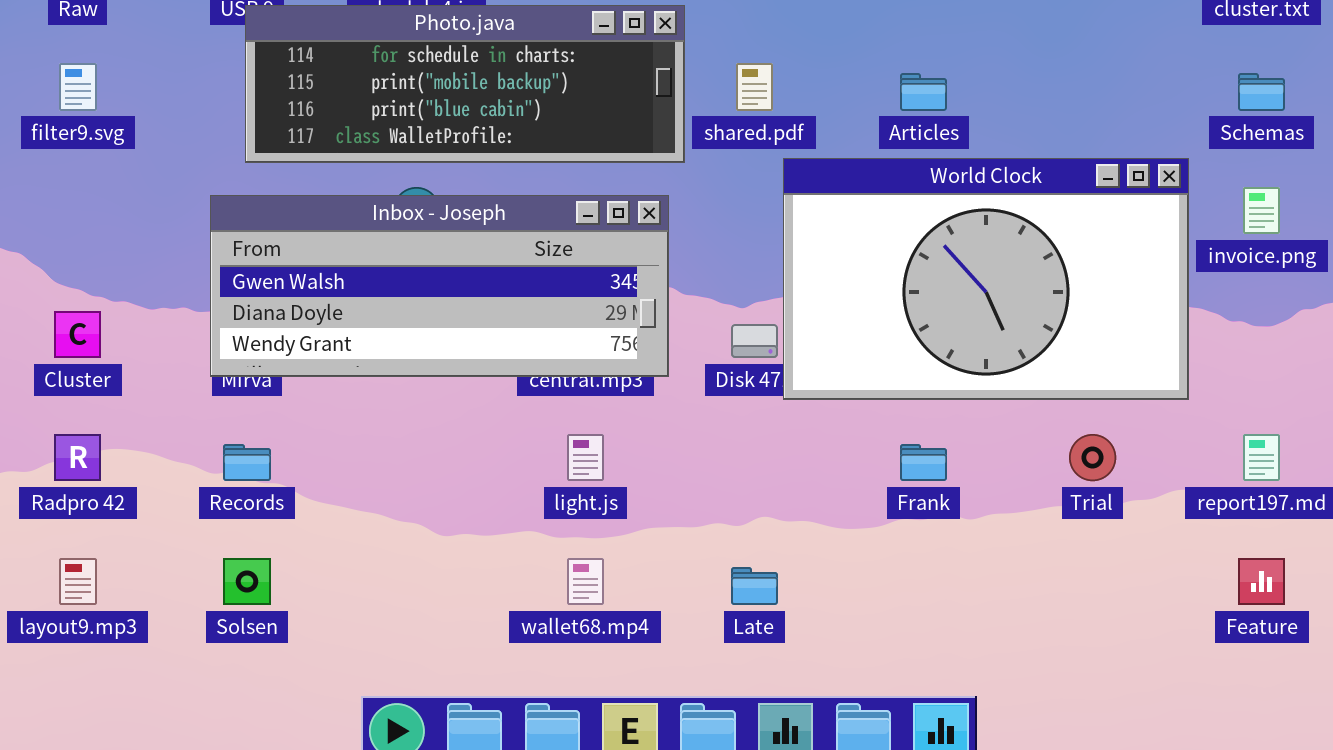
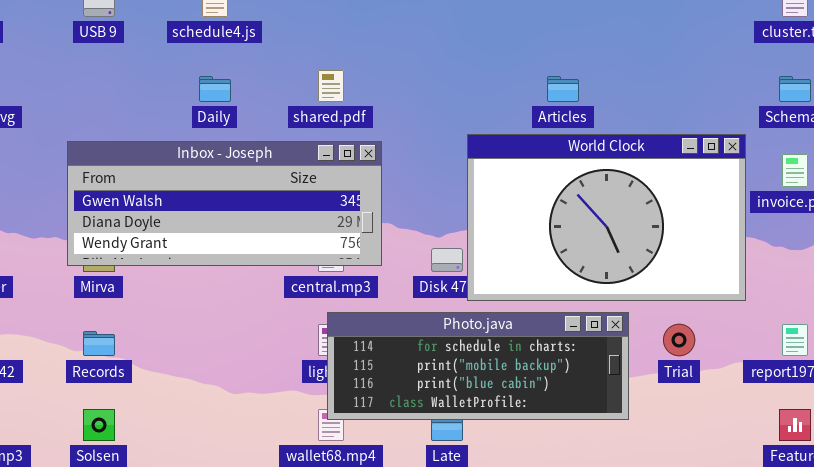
Photo.java: [245,5,685,163] -> [327,312,629,420], moved
shared.pdf: [736,63,773,111] -> [318,70,344,102], moved
Inbox - Joseph: [210,195,669,377] -> [67,141,382,266], moved

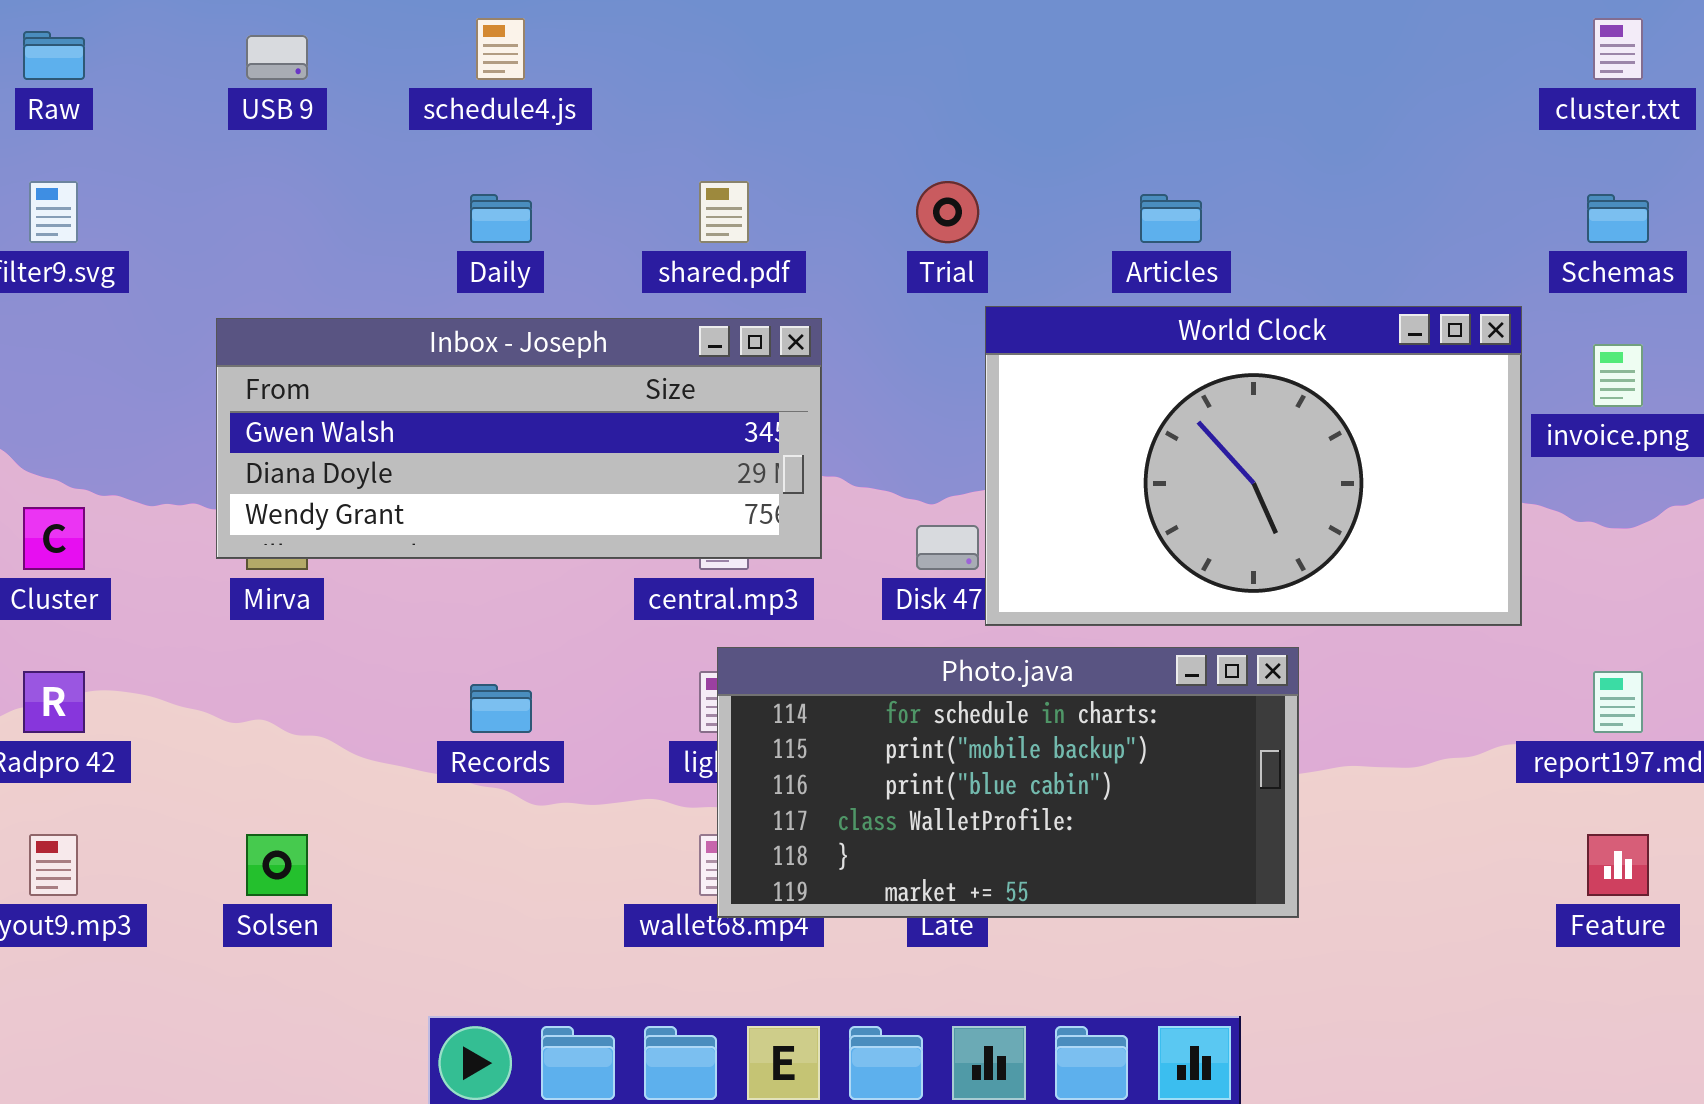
Photo.java: [327,312,629,420] -> [717,647,1299,918], resized
Trial: [663,324,695,356] -> [916,181,979,243], moved
Records: [83,331,115,356] -> [470,684,532,733], moved

